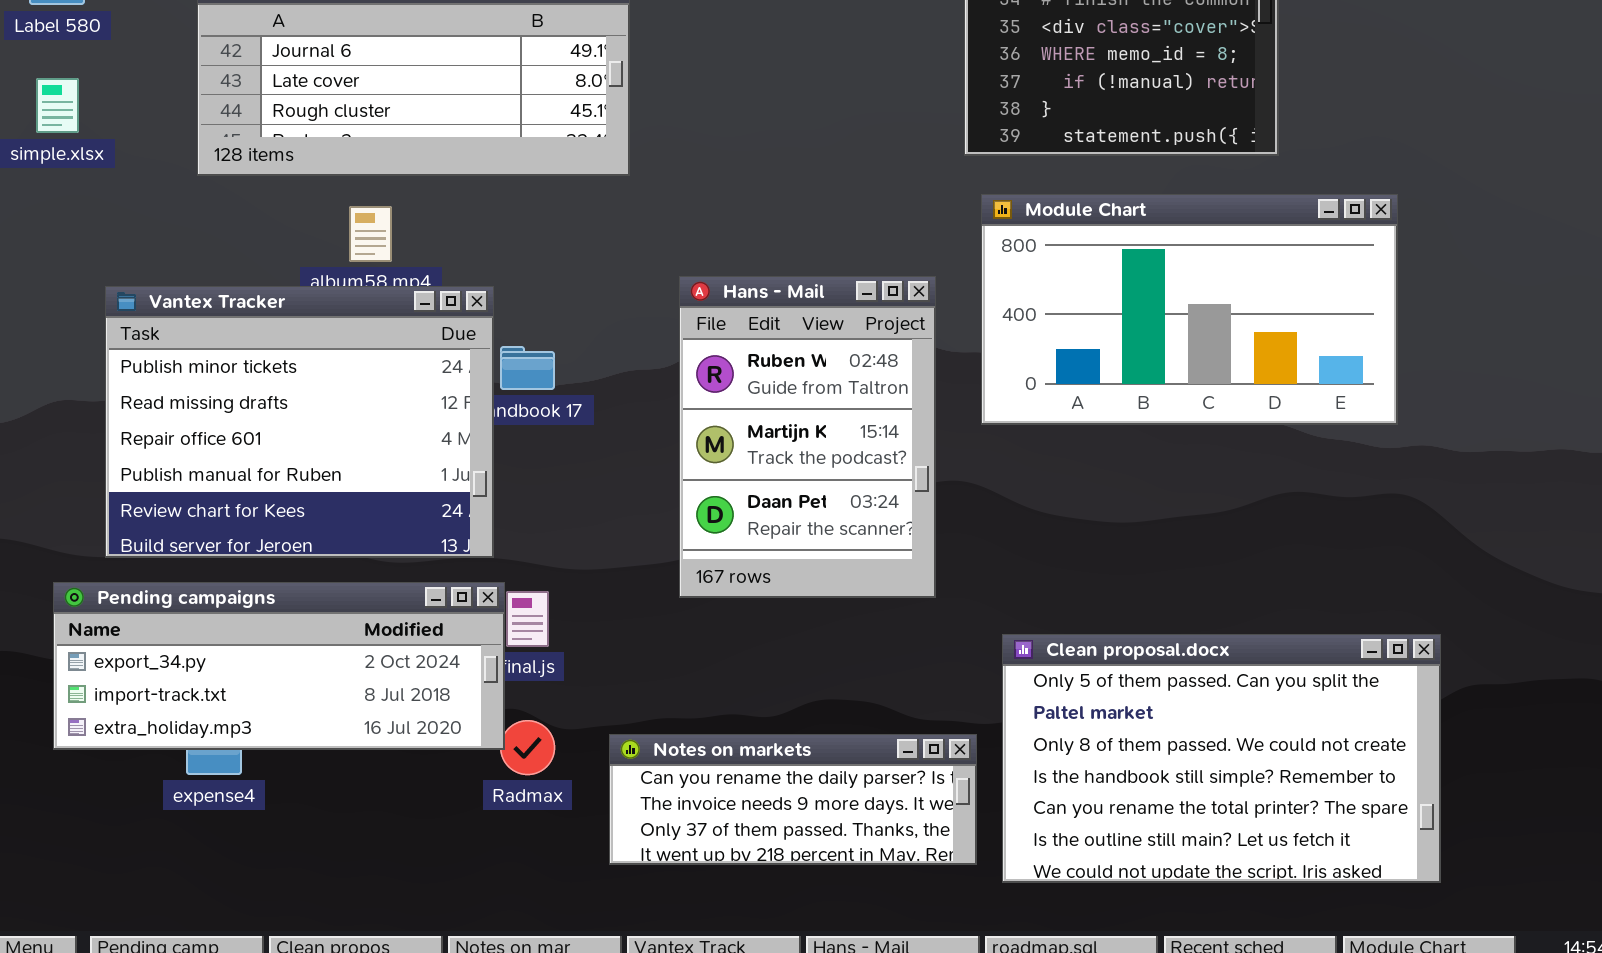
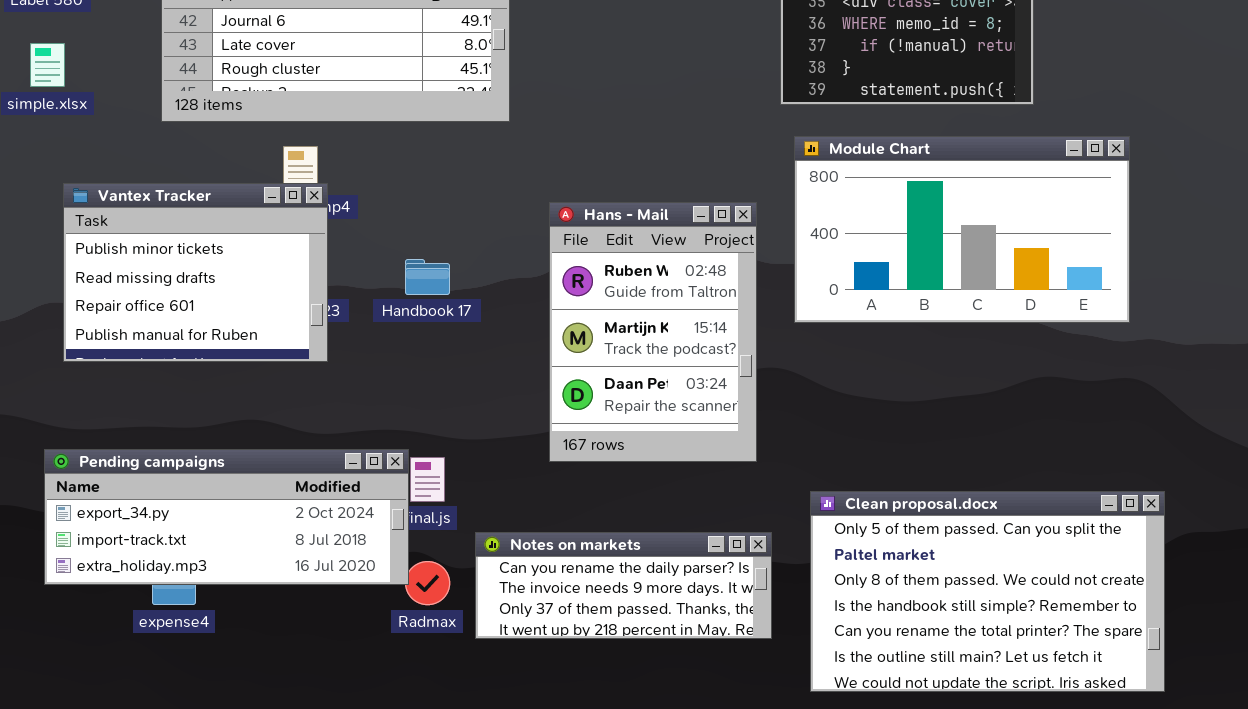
Vantex Tracker: [105,286,494,558] -> [63,183,328,362], moved, resized
Notes on markets: [609,734,977,865] -> [475,532,772,639], moved

